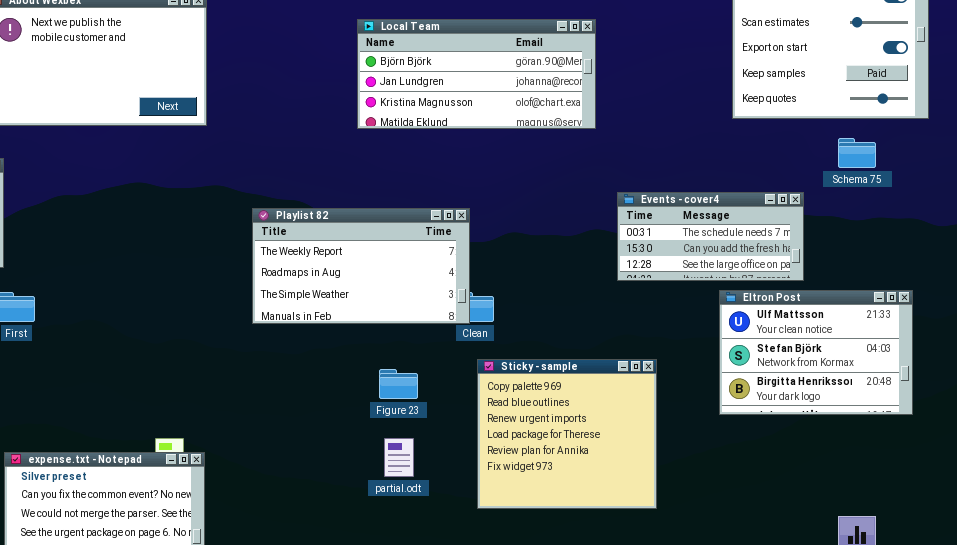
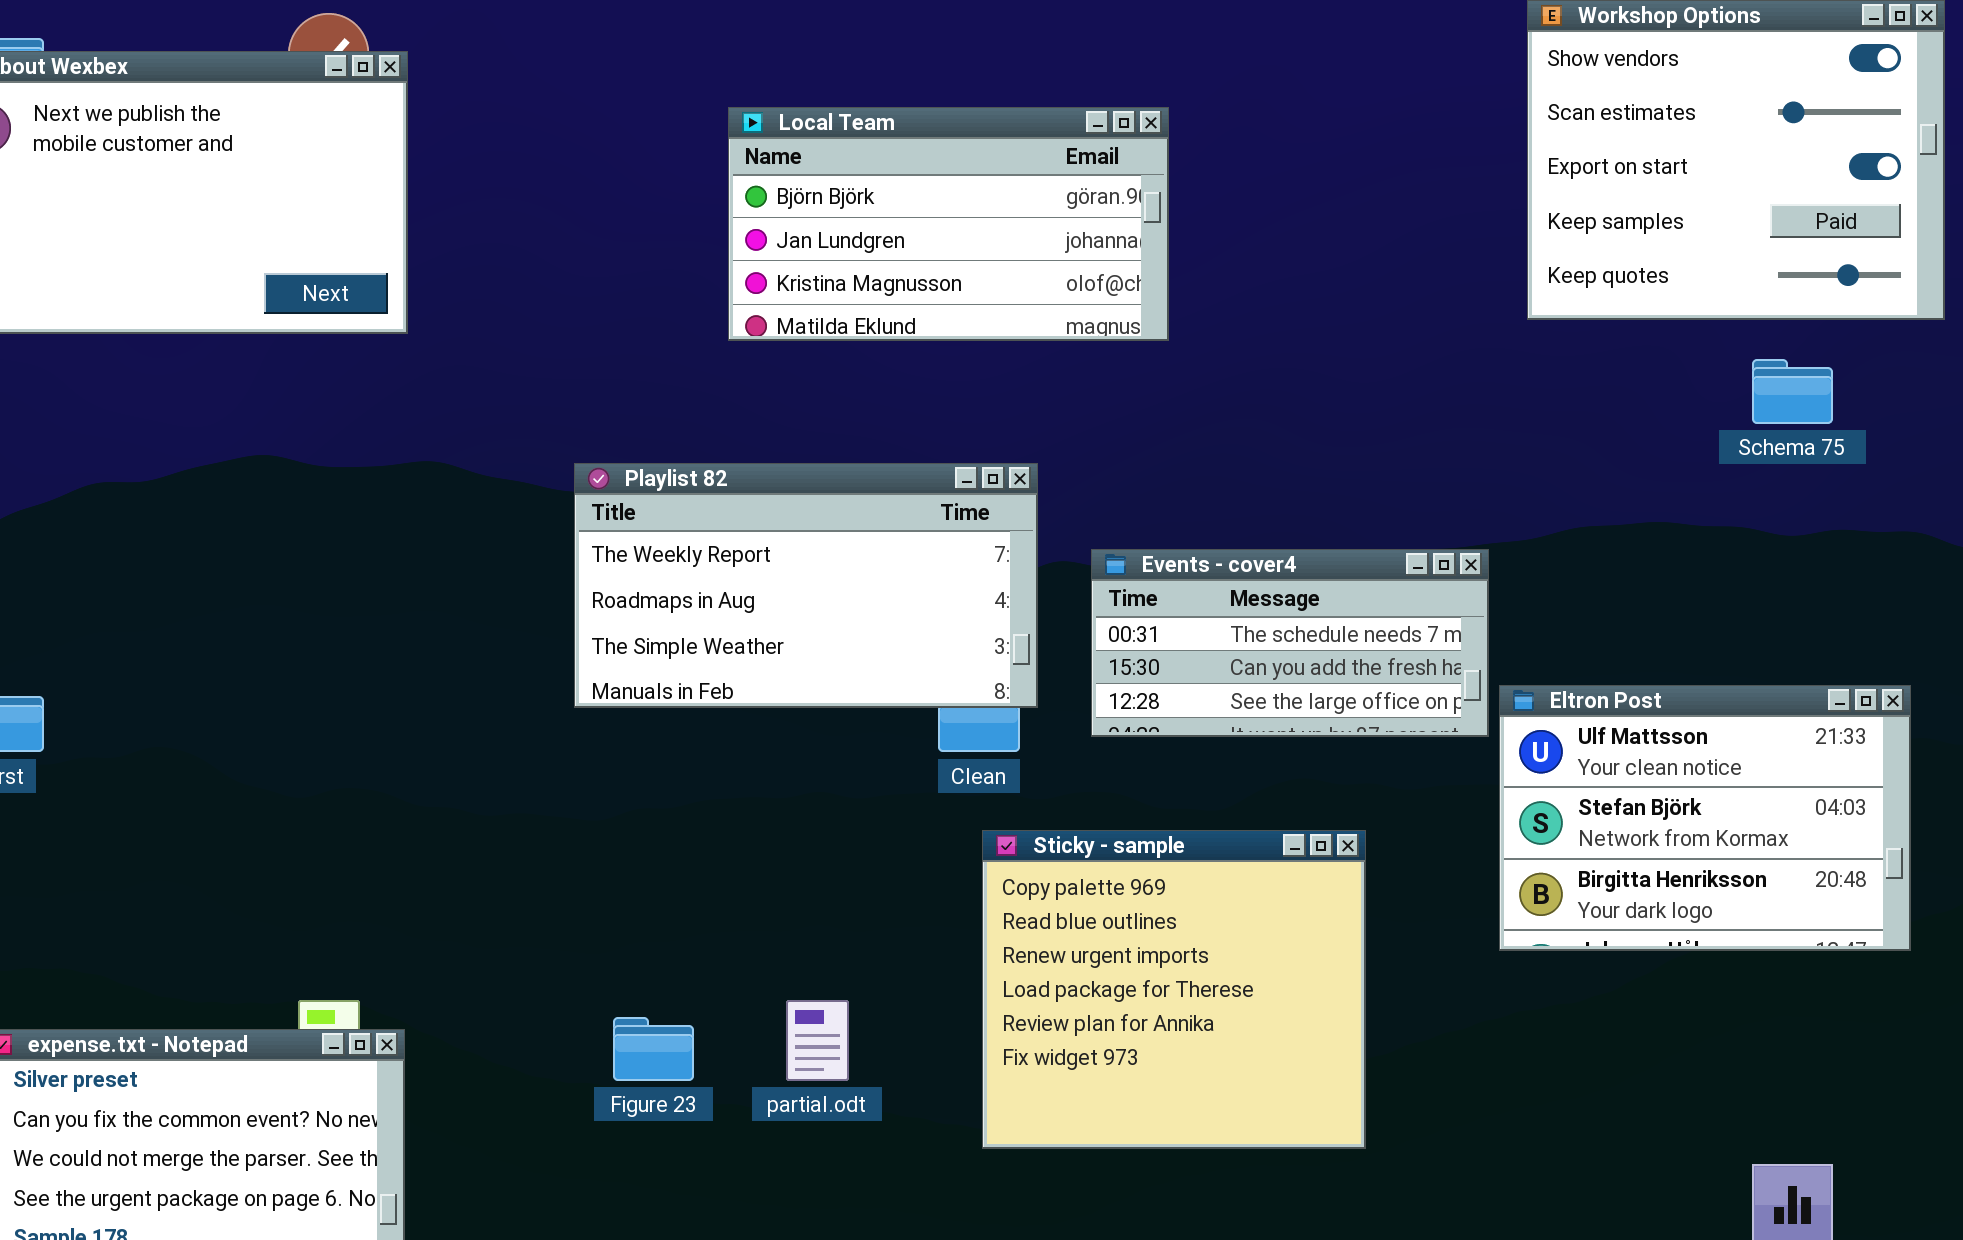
Local Team: [357,19,596,129] -> [728,107,1169,341], resized
Events - cover4: [617,192,804,281] -> [1091,549,1489,737], moved
Playlist 82: [252,208,470,324] -> [574,463,1038,708], moved
Figure 23: [379,369,418,399] -> [613,1017,694,1081], moved

